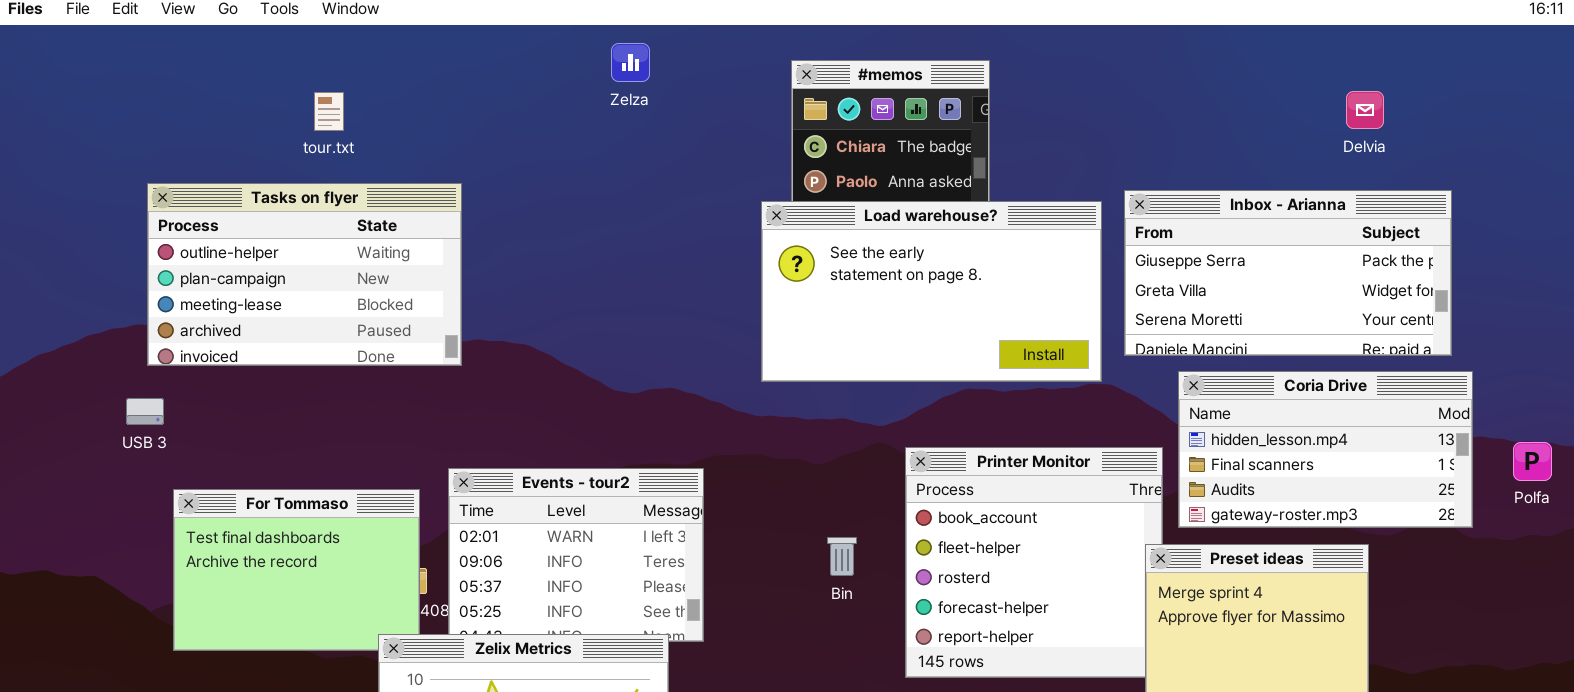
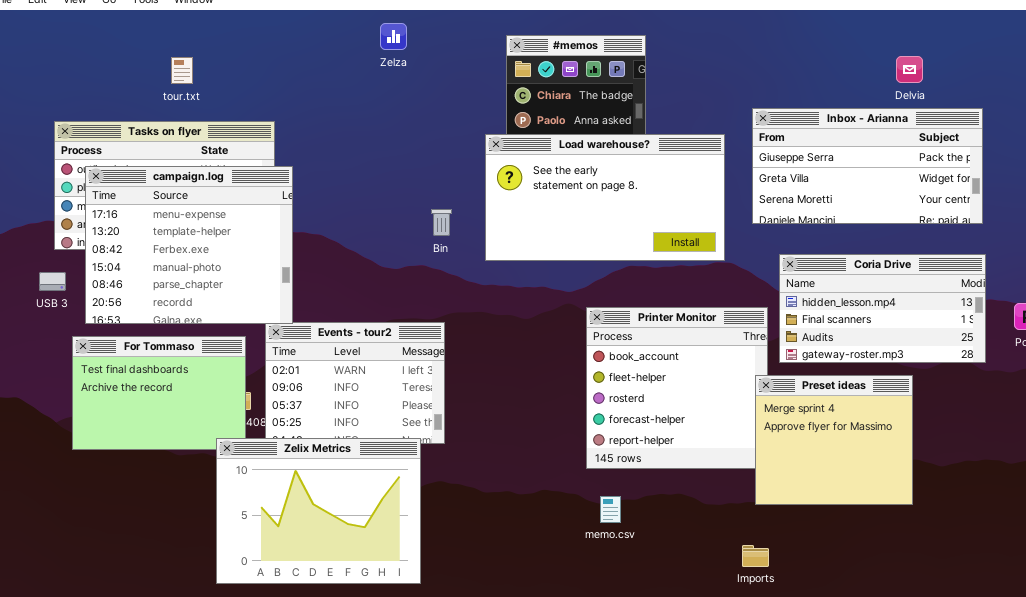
Inbox - Arianna: [1124,190,1452,356] -> [752,108,983,224], moved
campaign.log: none -> [85,166,293,324], opened
Bin: [827,537,857,576] -> [431,209,452,236], moved

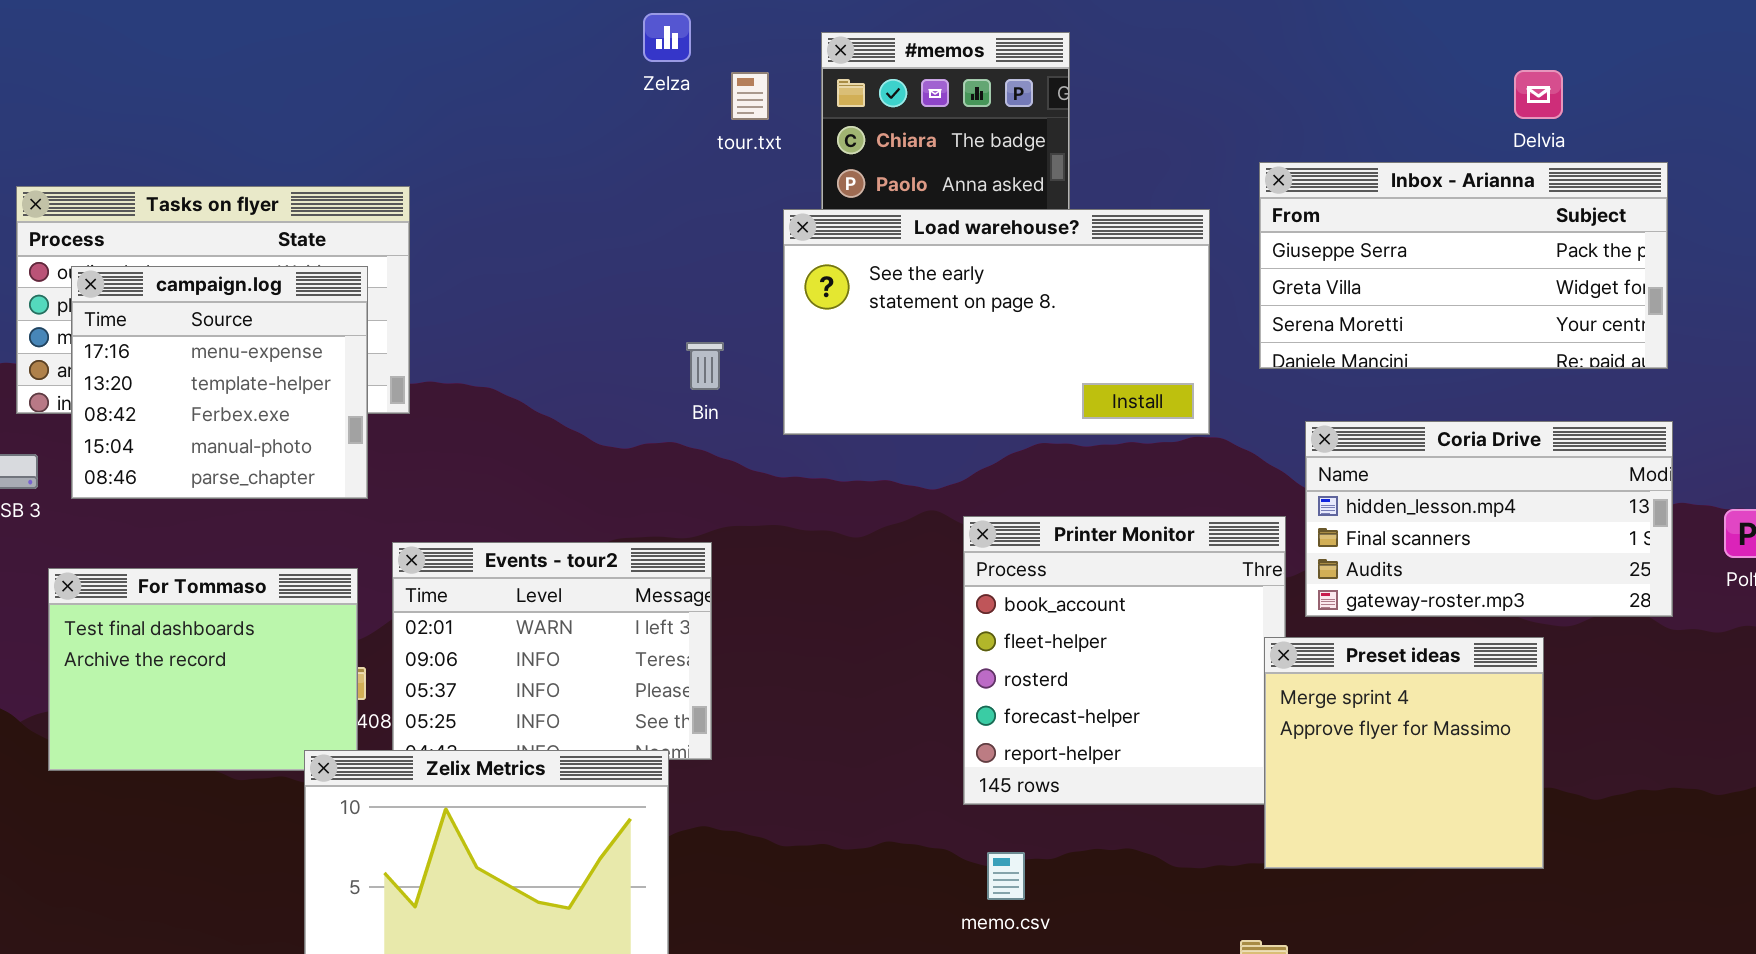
Zelza: [380,23,407,50] -> [643,13,691,62], moved
tour.txt: [171,57,193,84] -> [731,72,769,120], moved
campaign.log: [85,166,293,324] -> [71,266,368,499], resized

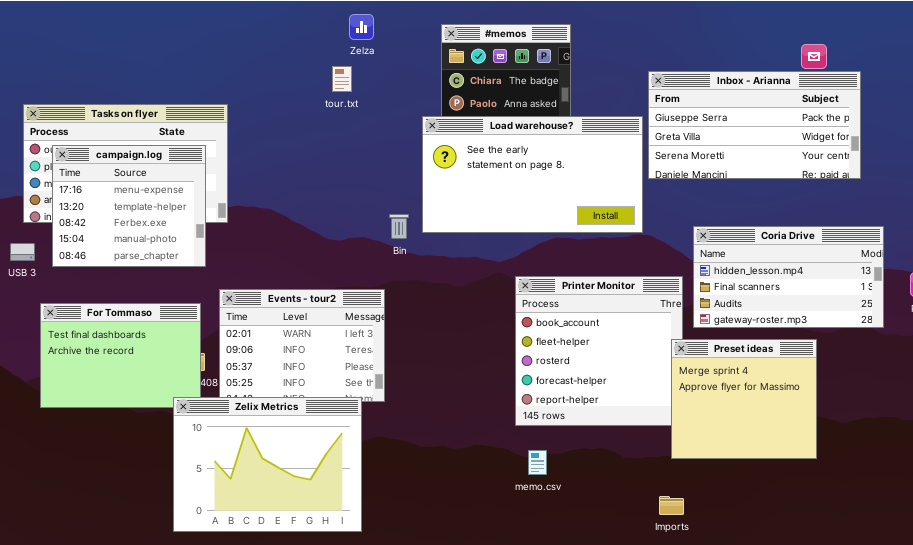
tour.txt: [731,72,769,120] -> [332,66,352,92], moved
Inbox - Arianna: [1259,162,1668,369] -> [648,71,861,179], moved
Bin: [686,342,724,390] -> [389,214,409,239], moved

